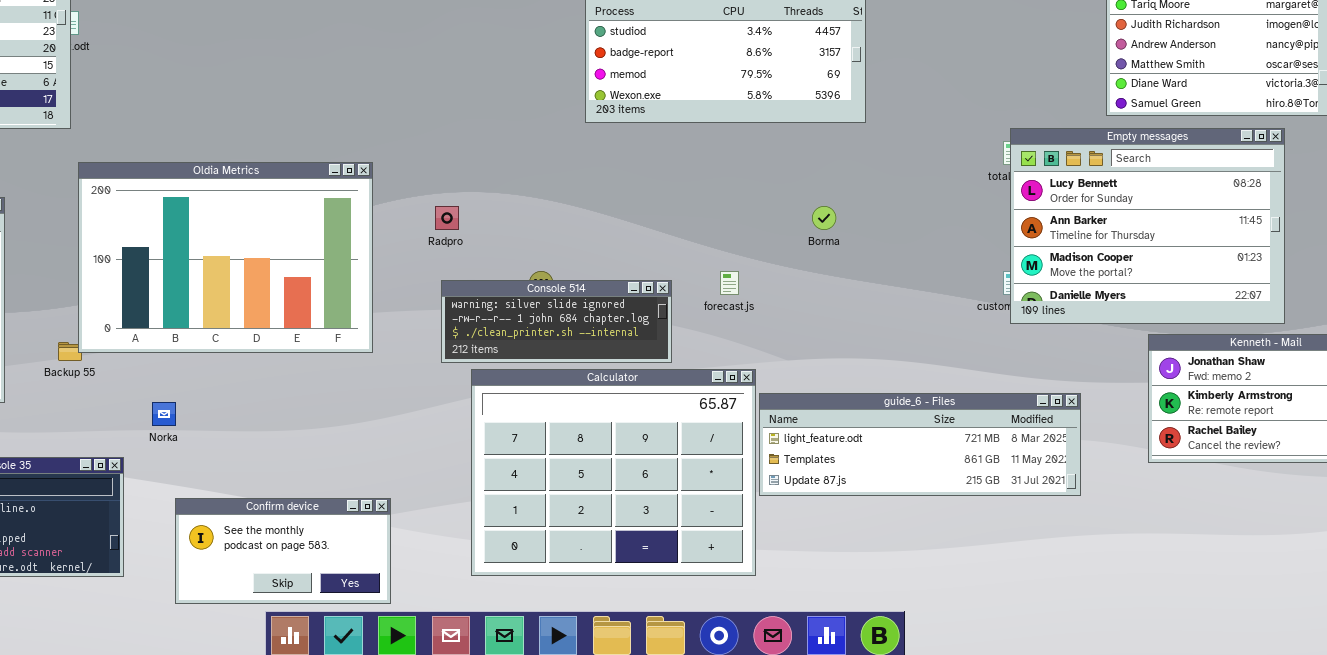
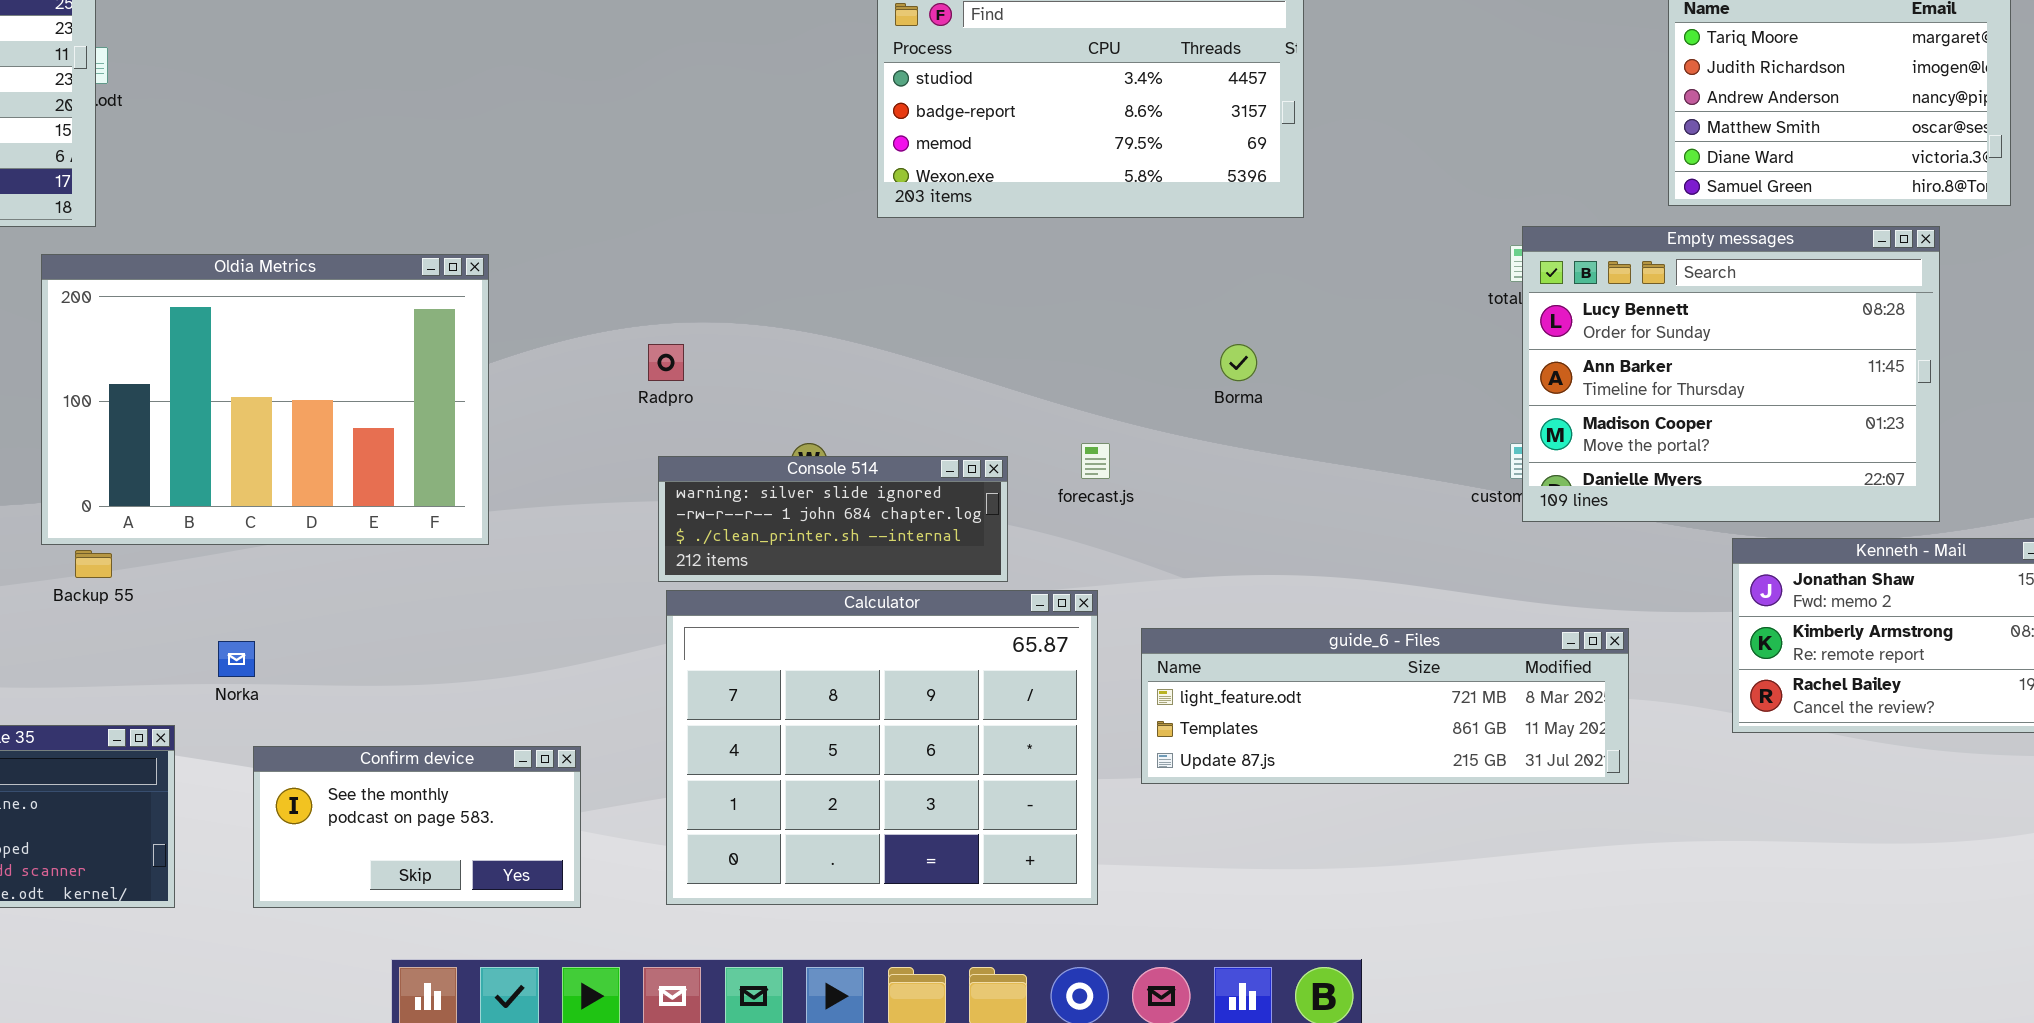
Oldia Metrics: [78,162,373,353] -> [41,254,489,545], moved
Calculator: [471,369,756,576] -> [666,590,1098,905], moved
Confirm device: [175,498,391,604] -> [253,746,581,908], moved

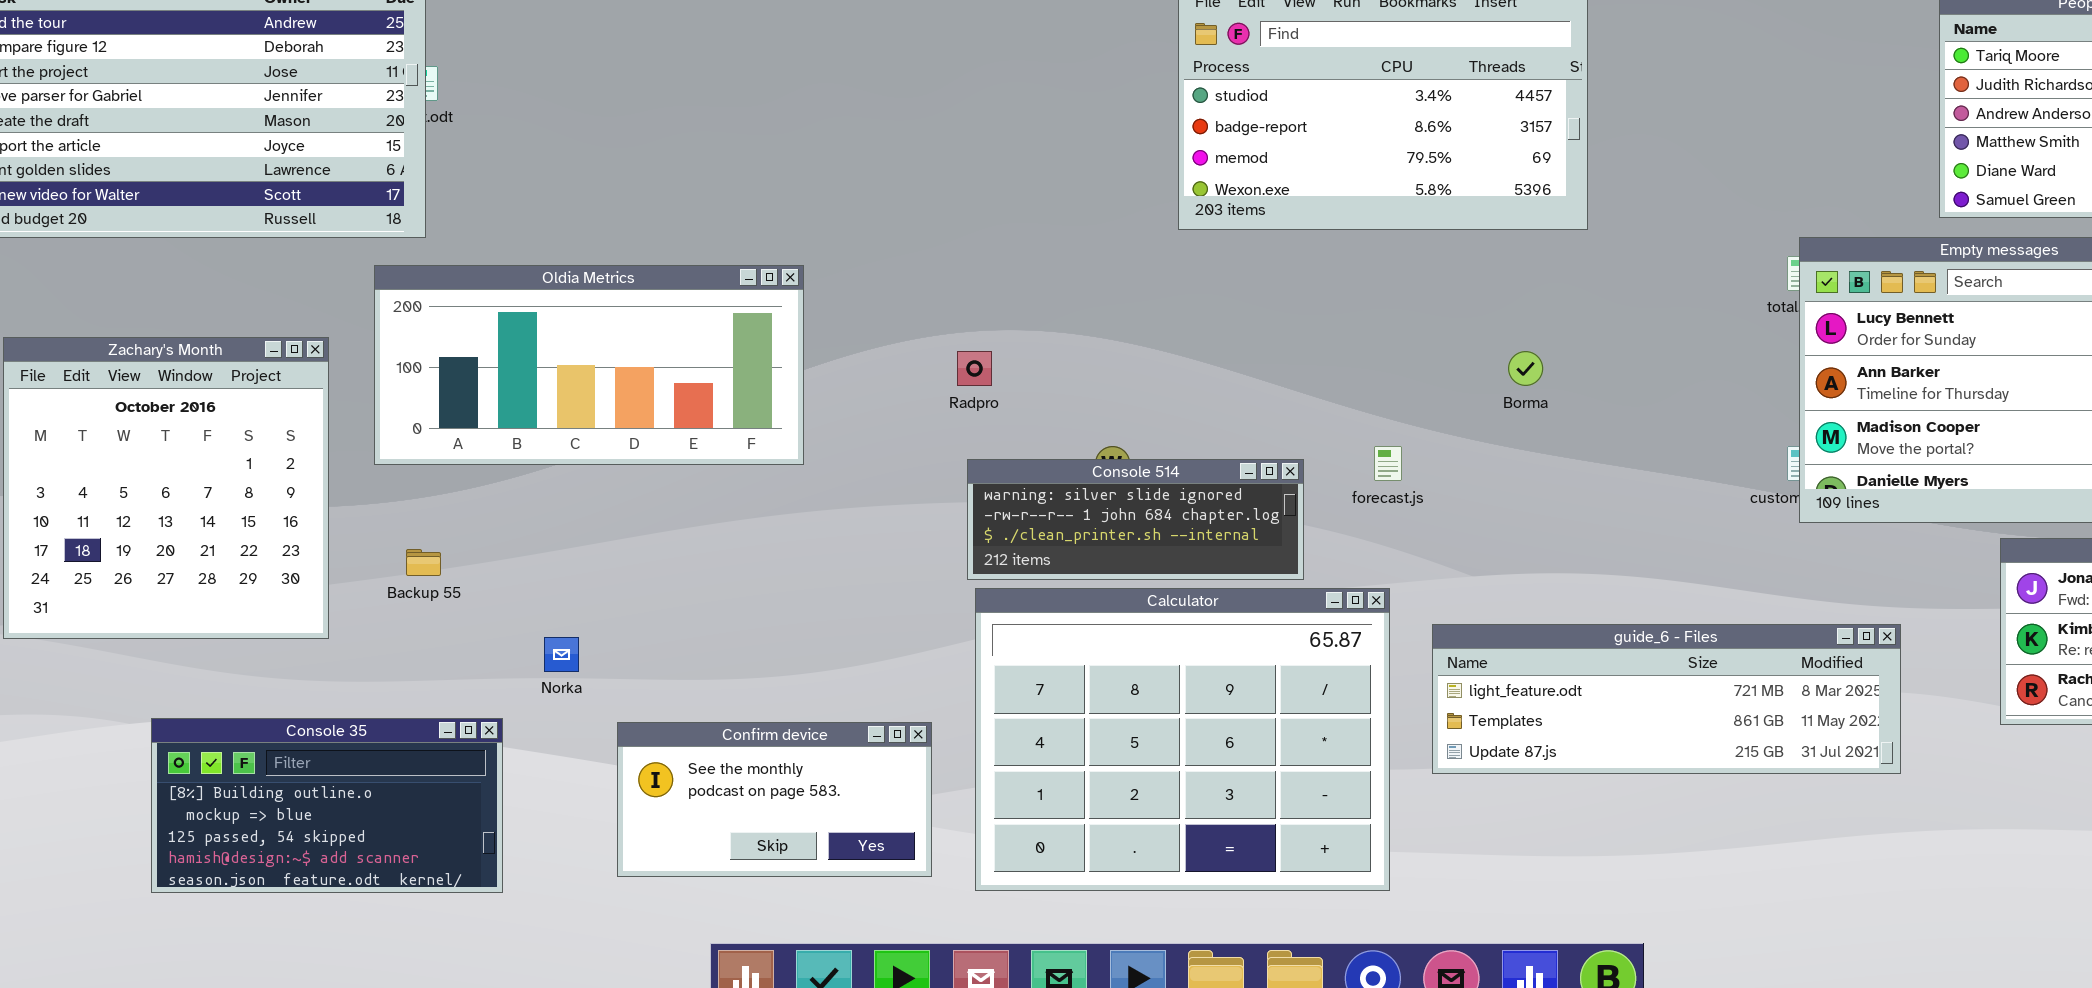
Oldia Metrics: [41,254,489,545] -> [374,265,804,465], resized
Confirm device: [253,746,581,908] -> [617,722,932,877], moved

